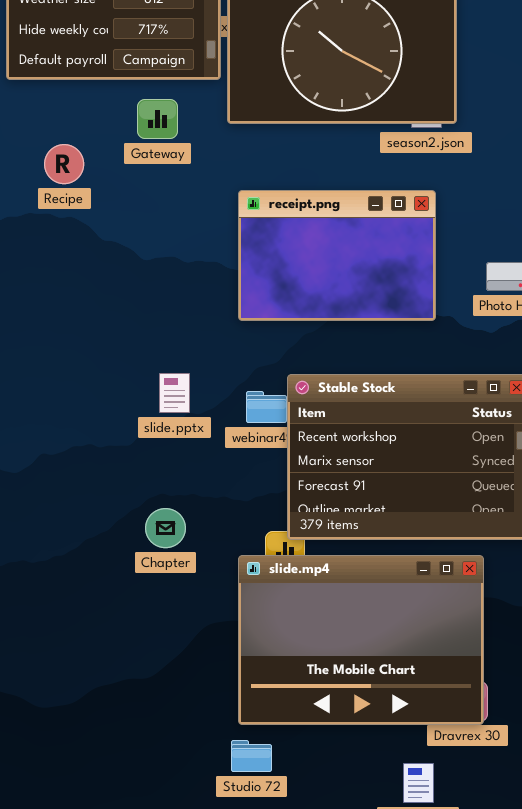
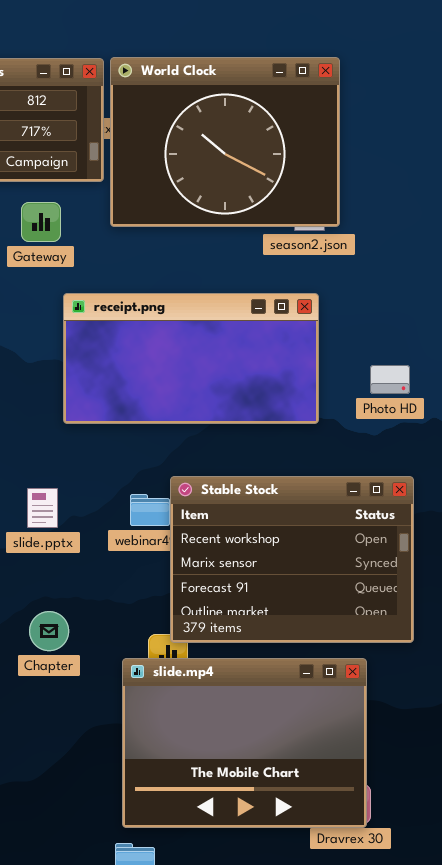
receipt.png: [238,190,436,321] -> [63,293,319,424], resized
slide.pptx: [159,373,190,413] -> [27,488,58,528], moved

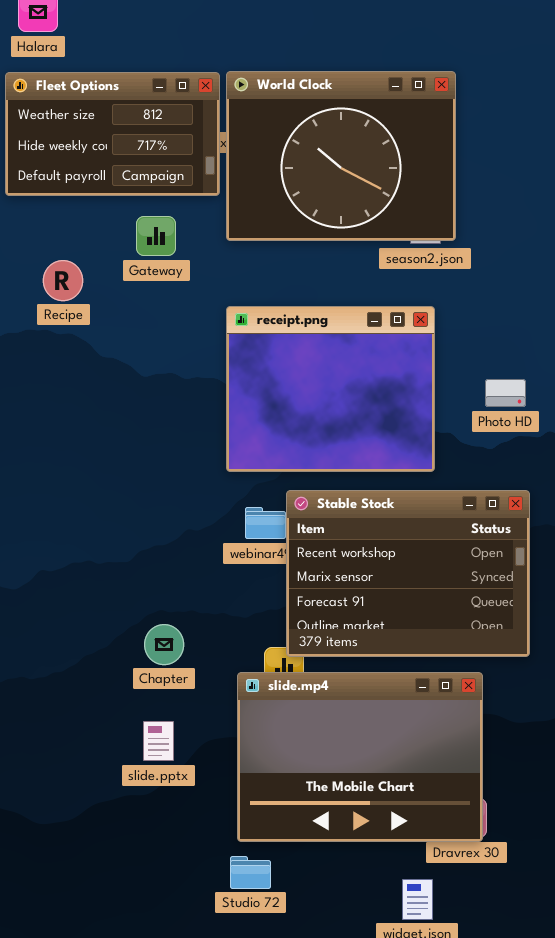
receipt.png: [63,293,319,424] -> [226,306,435,472], resized
slide.pptx: [27,488,58,528] -> [143,721,174,761], moved

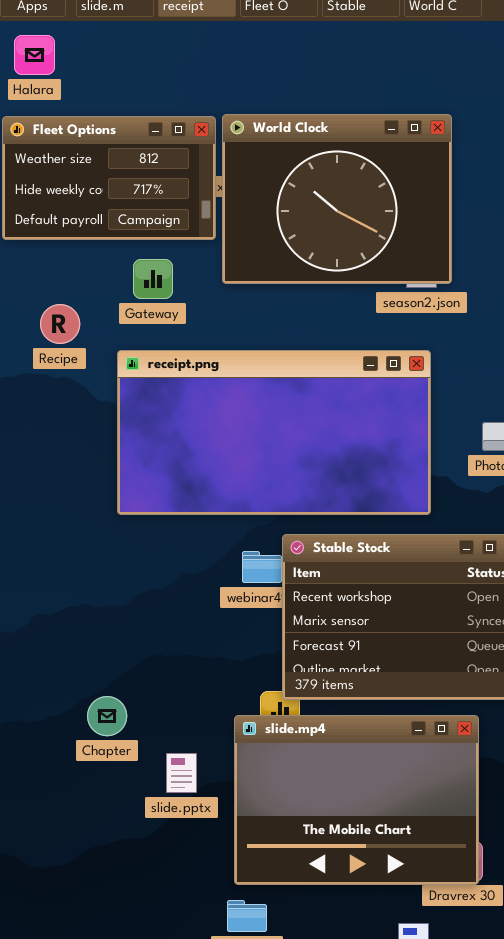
receipt.png: [226,306,435,472] -> [117,350,431,515], resized
Chapter: [144,624,184,665] -> [87,696,127,736], moved
slide.pptx: [143,721,174,761] -> [166,753,197,793], moved

